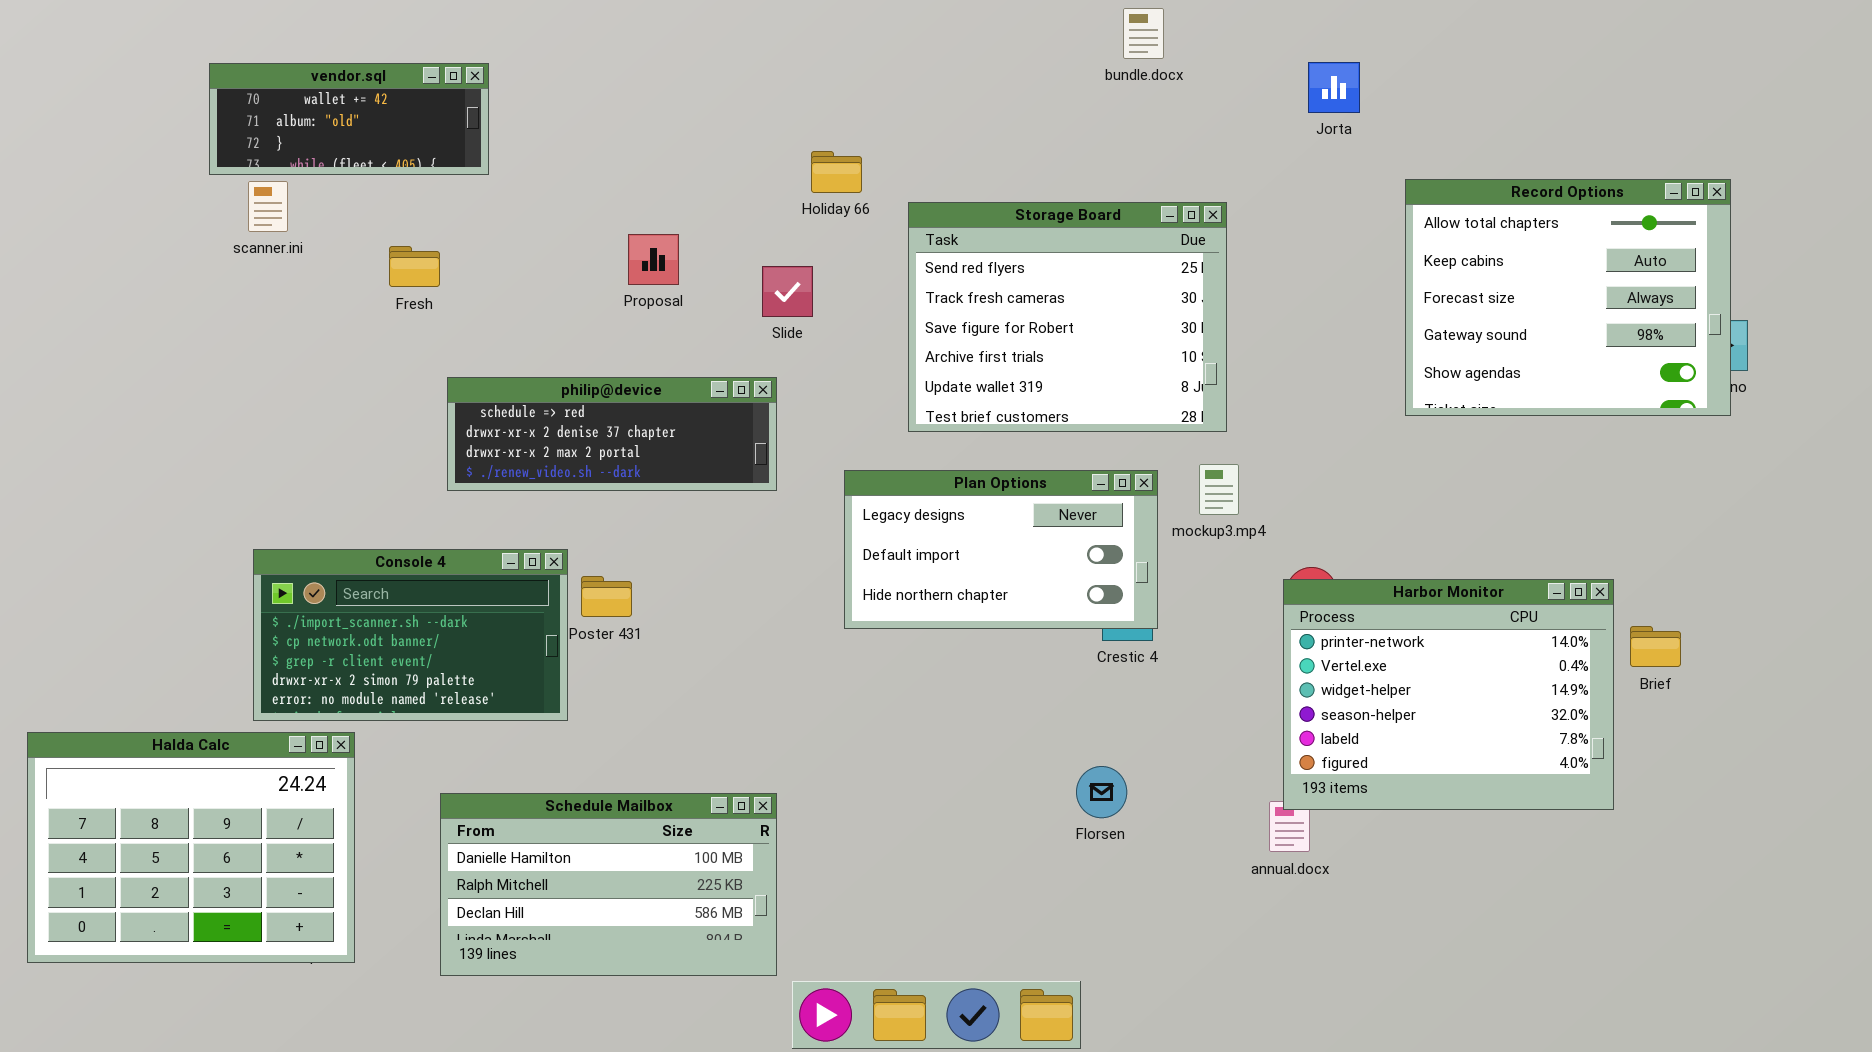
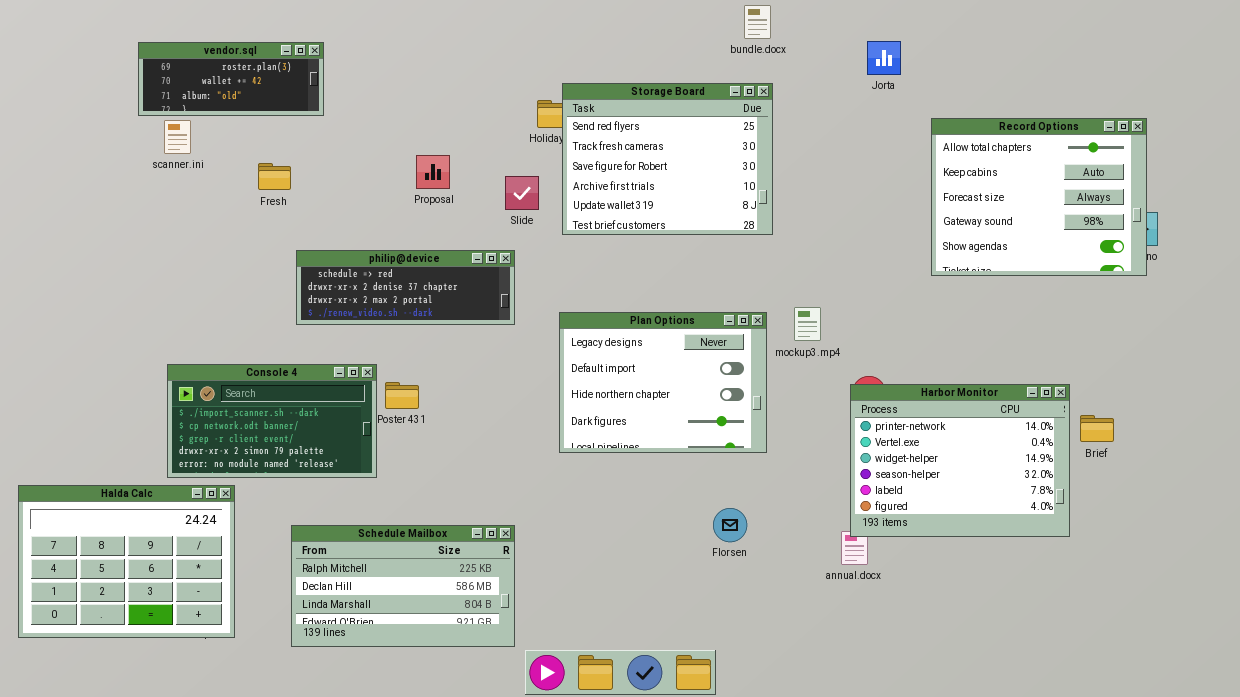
vendor.sql: [209,63,489,175] -> [138,42,324,116], scrolled up 1 row
Storage Board: [908,202,1227,432] -> [562,83,773,235], moved
Plan Options: [844,470,1158,629] -> [559,312,767,453], resized
Schedule Mailbox: [440,793,777,976] -> [291,525,515,647], scrolled down 1 row

